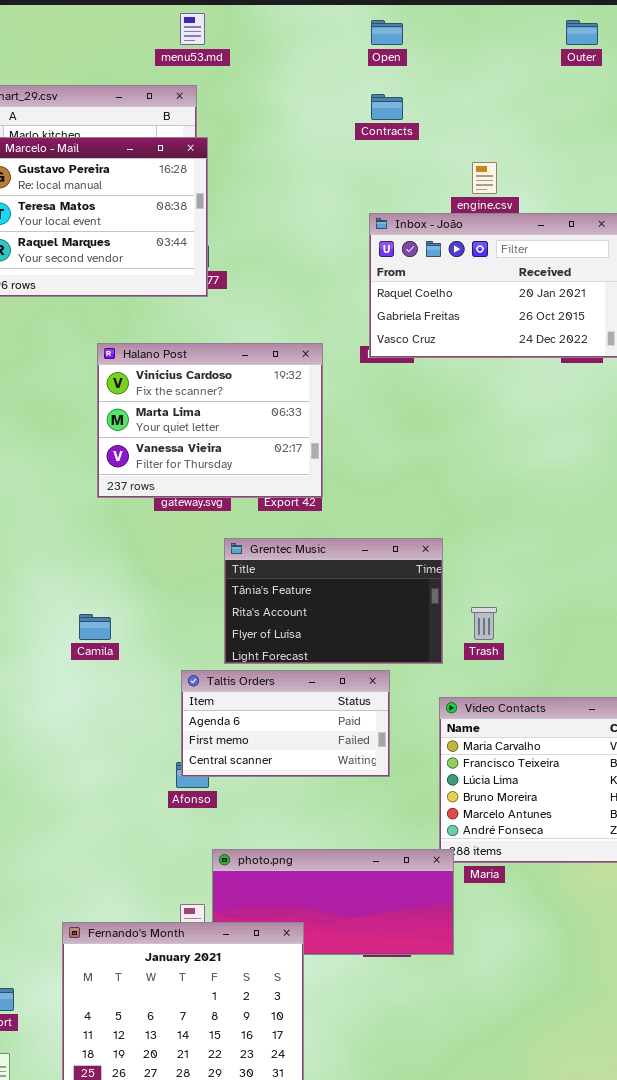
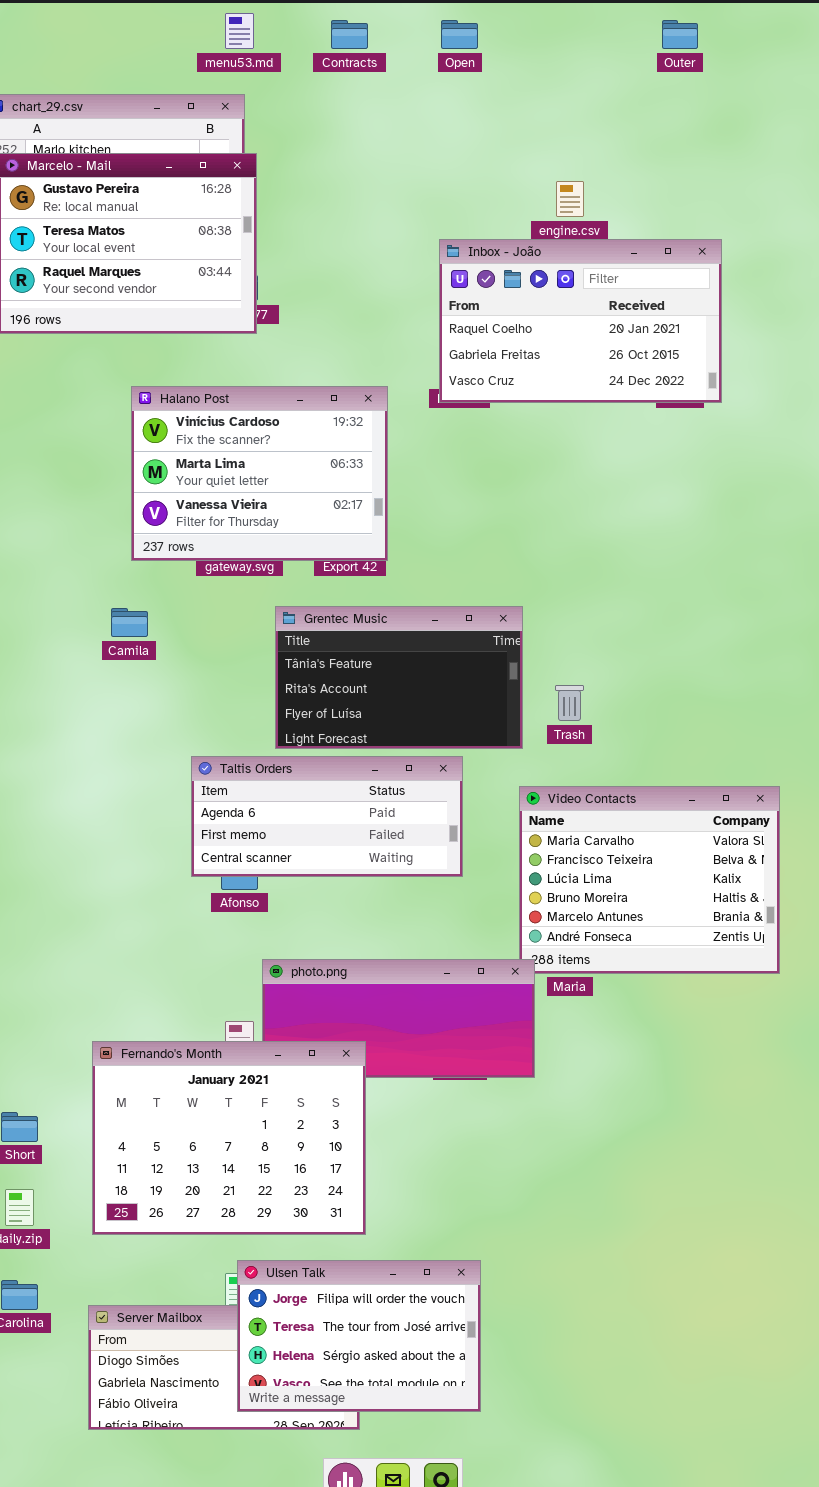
Contracts: [371,94,403,120] -> [331,20,368,49], moved
Camila: [79,614,111,640] -> [111,608,148,637], moved
Taltis Orders: [181,670,390,777] -> [191,756,463,877], resized

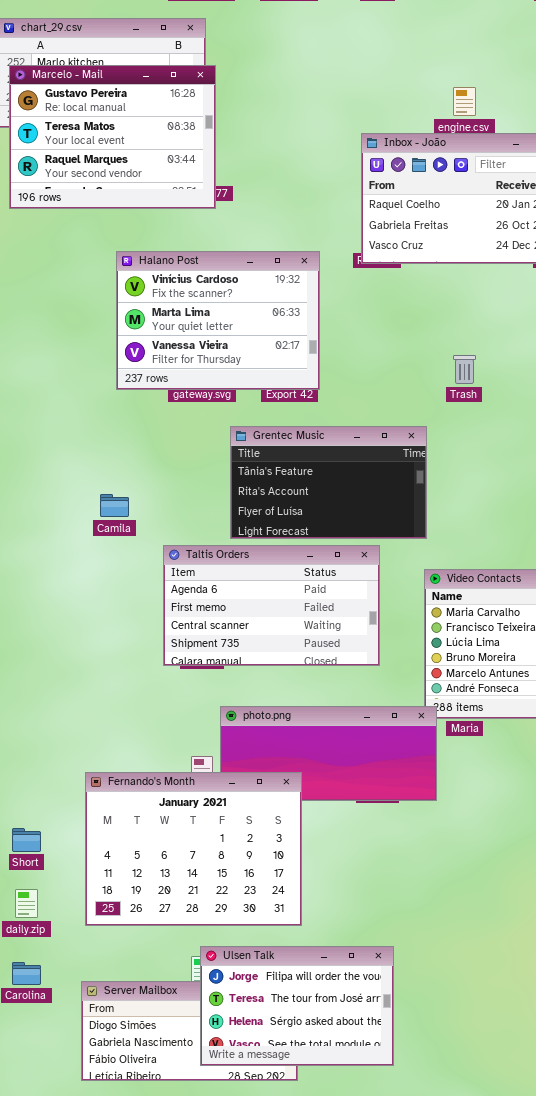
Camila: [111,608,148,637] -> [100,494,129,517], moved
Trash: [555,685,584,721] -> [453,355,476,384], moved
Taltis Orders: [191,756,463,877] -> [163,545,380,666], resized

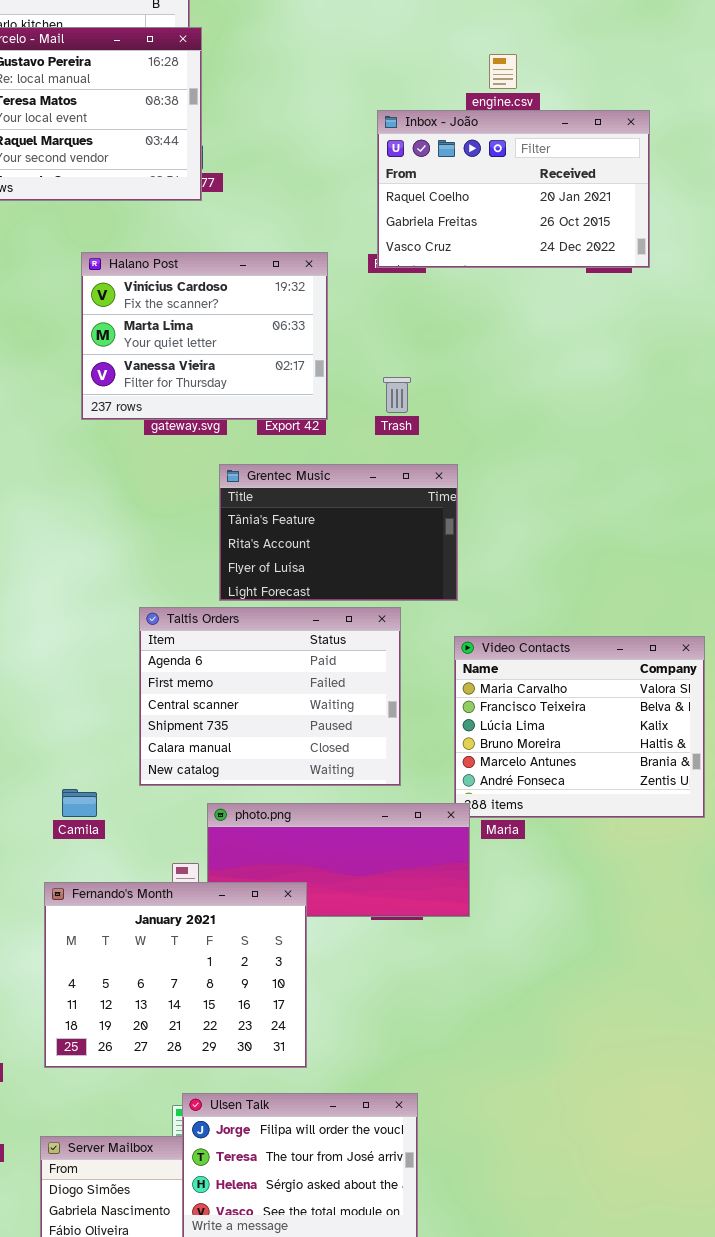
Trash: [453,355,476,384] -> [383,377,411,413], moved
Camila: [100,494,129,517] -> [62,789,97,817], moved
Taltis Orders: [163,545,380,666] -> [139,607,401,786], resized

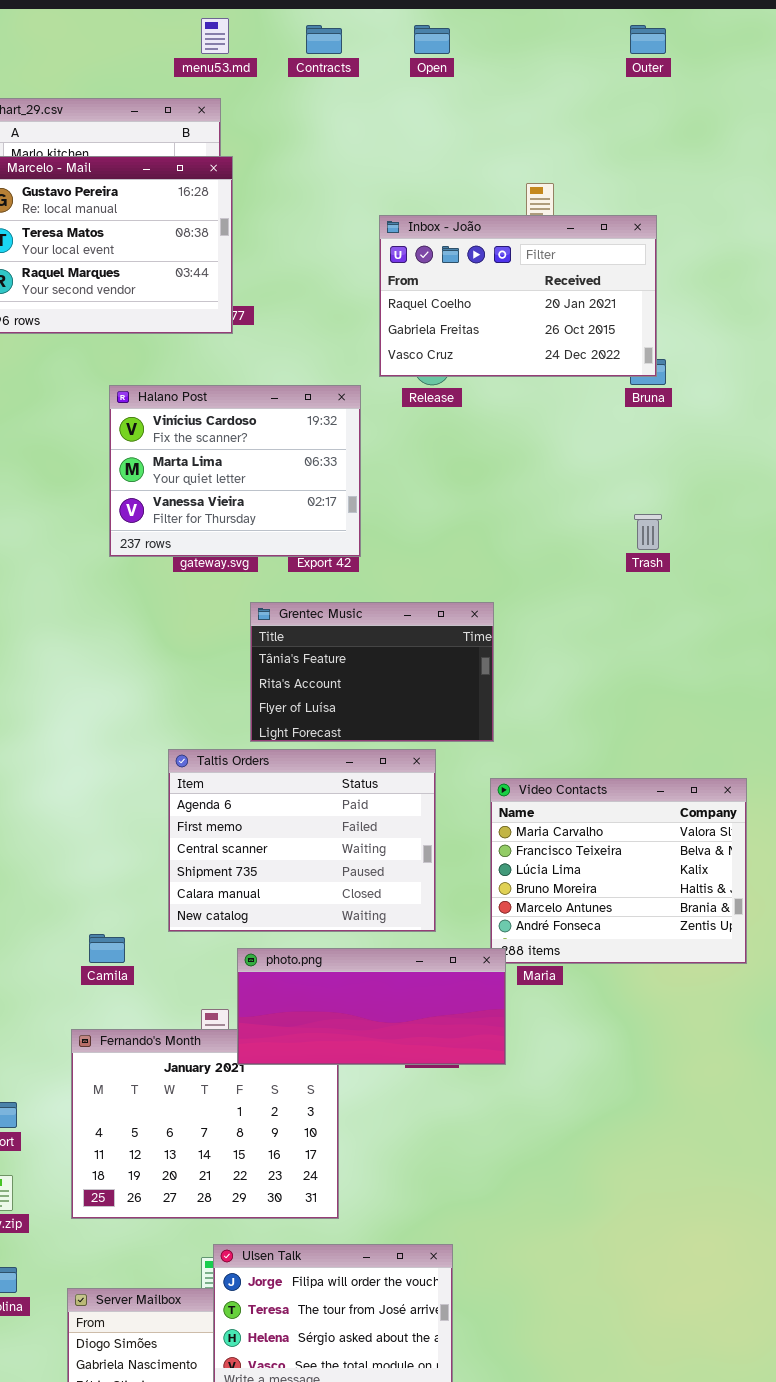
Inbox - João: [377,110,650,268] -> [379,215,657,377], moved
Trash: [383,377,411,413] -> [634,514,662,550], moved
photo.png: [207,803,470,917] -> [237,948,506,1065], raised

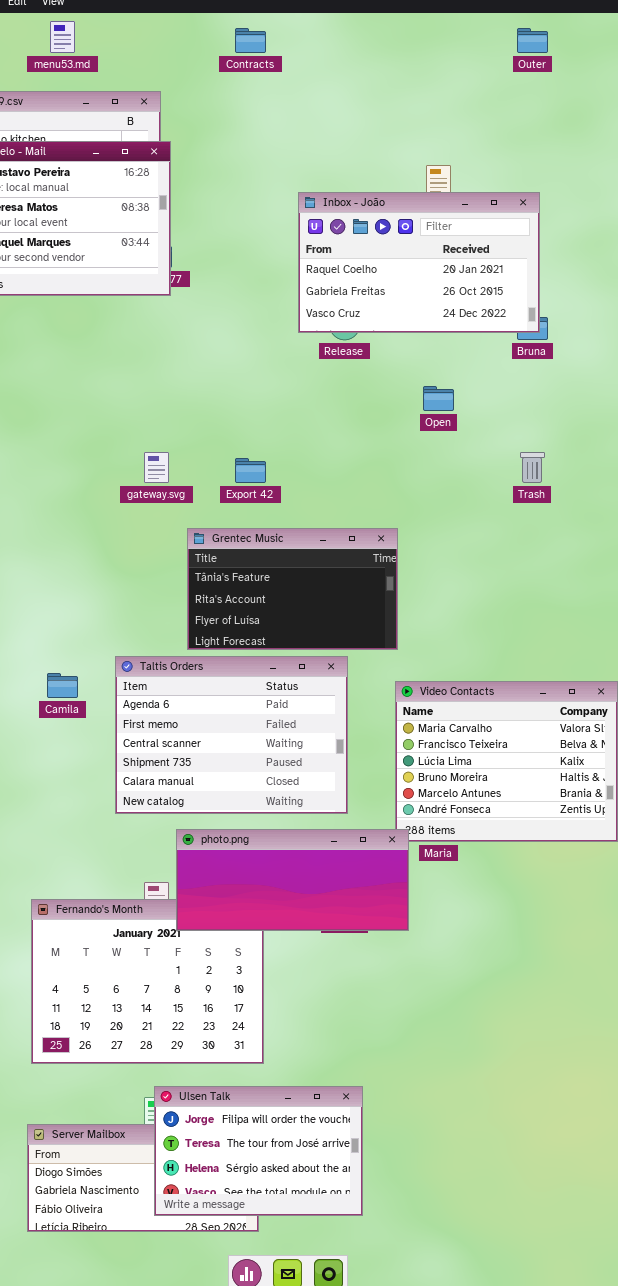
menu53.md: [201,18,229,54] -> [50,21,75,53], moved
Open: [414,25,450,54] -> [423,386,454,411], moved
Halano Post: [109,385,361,557] -> none, closed
Camila: [89,934,125,963] -> [47,673,78,698], moved

